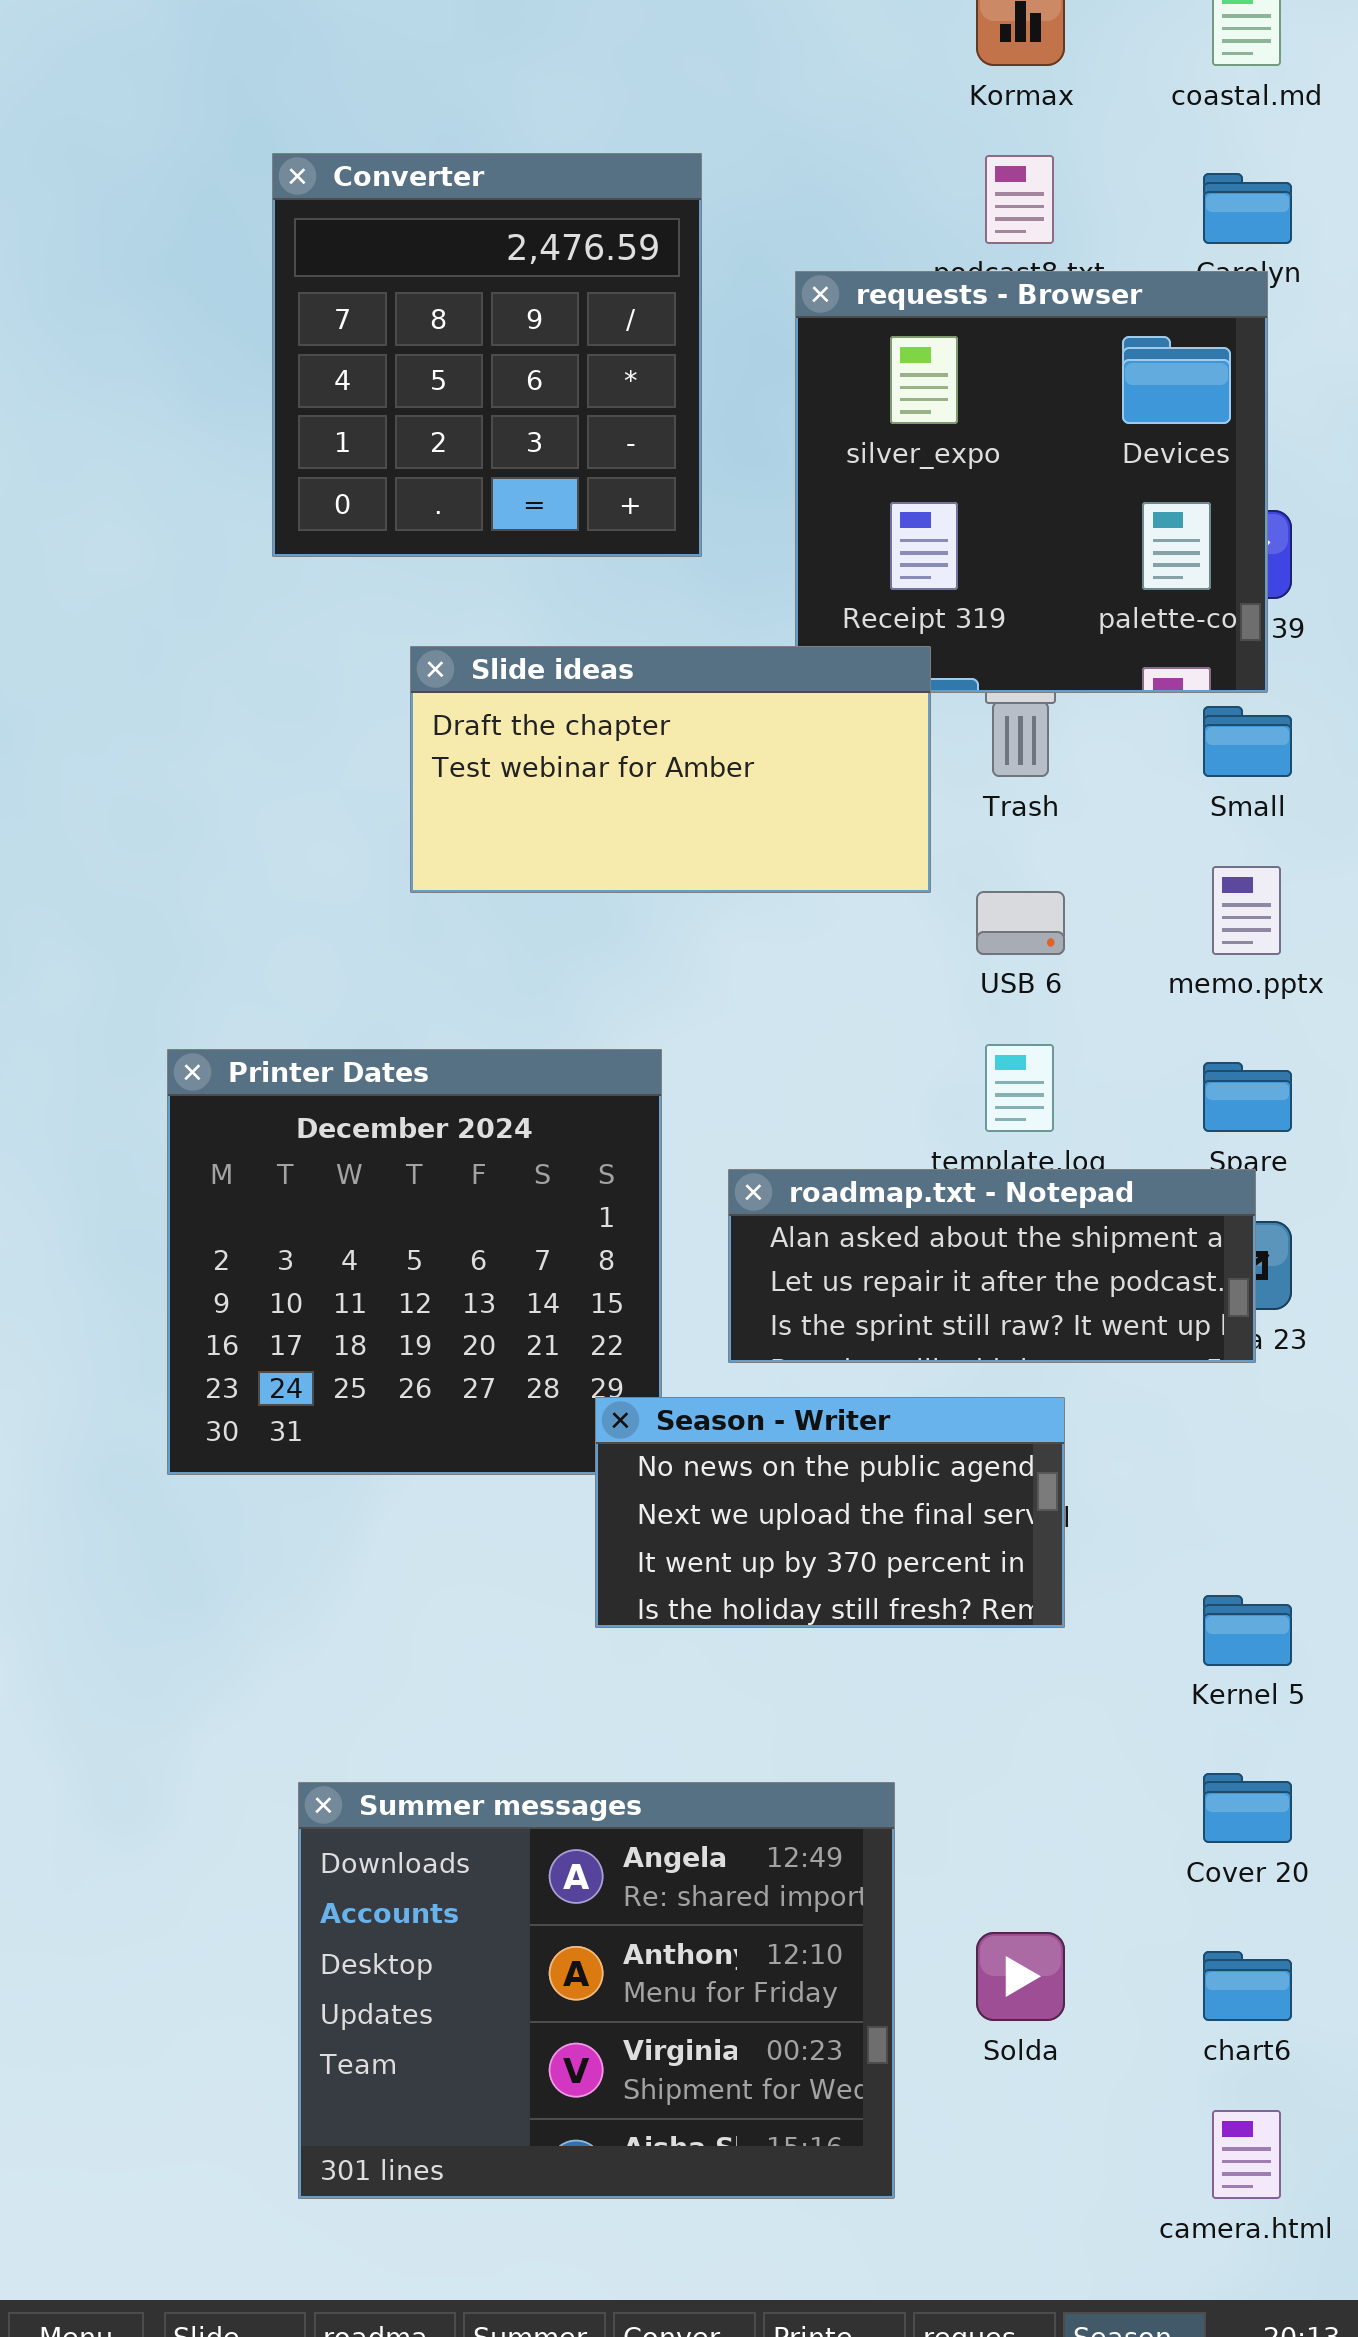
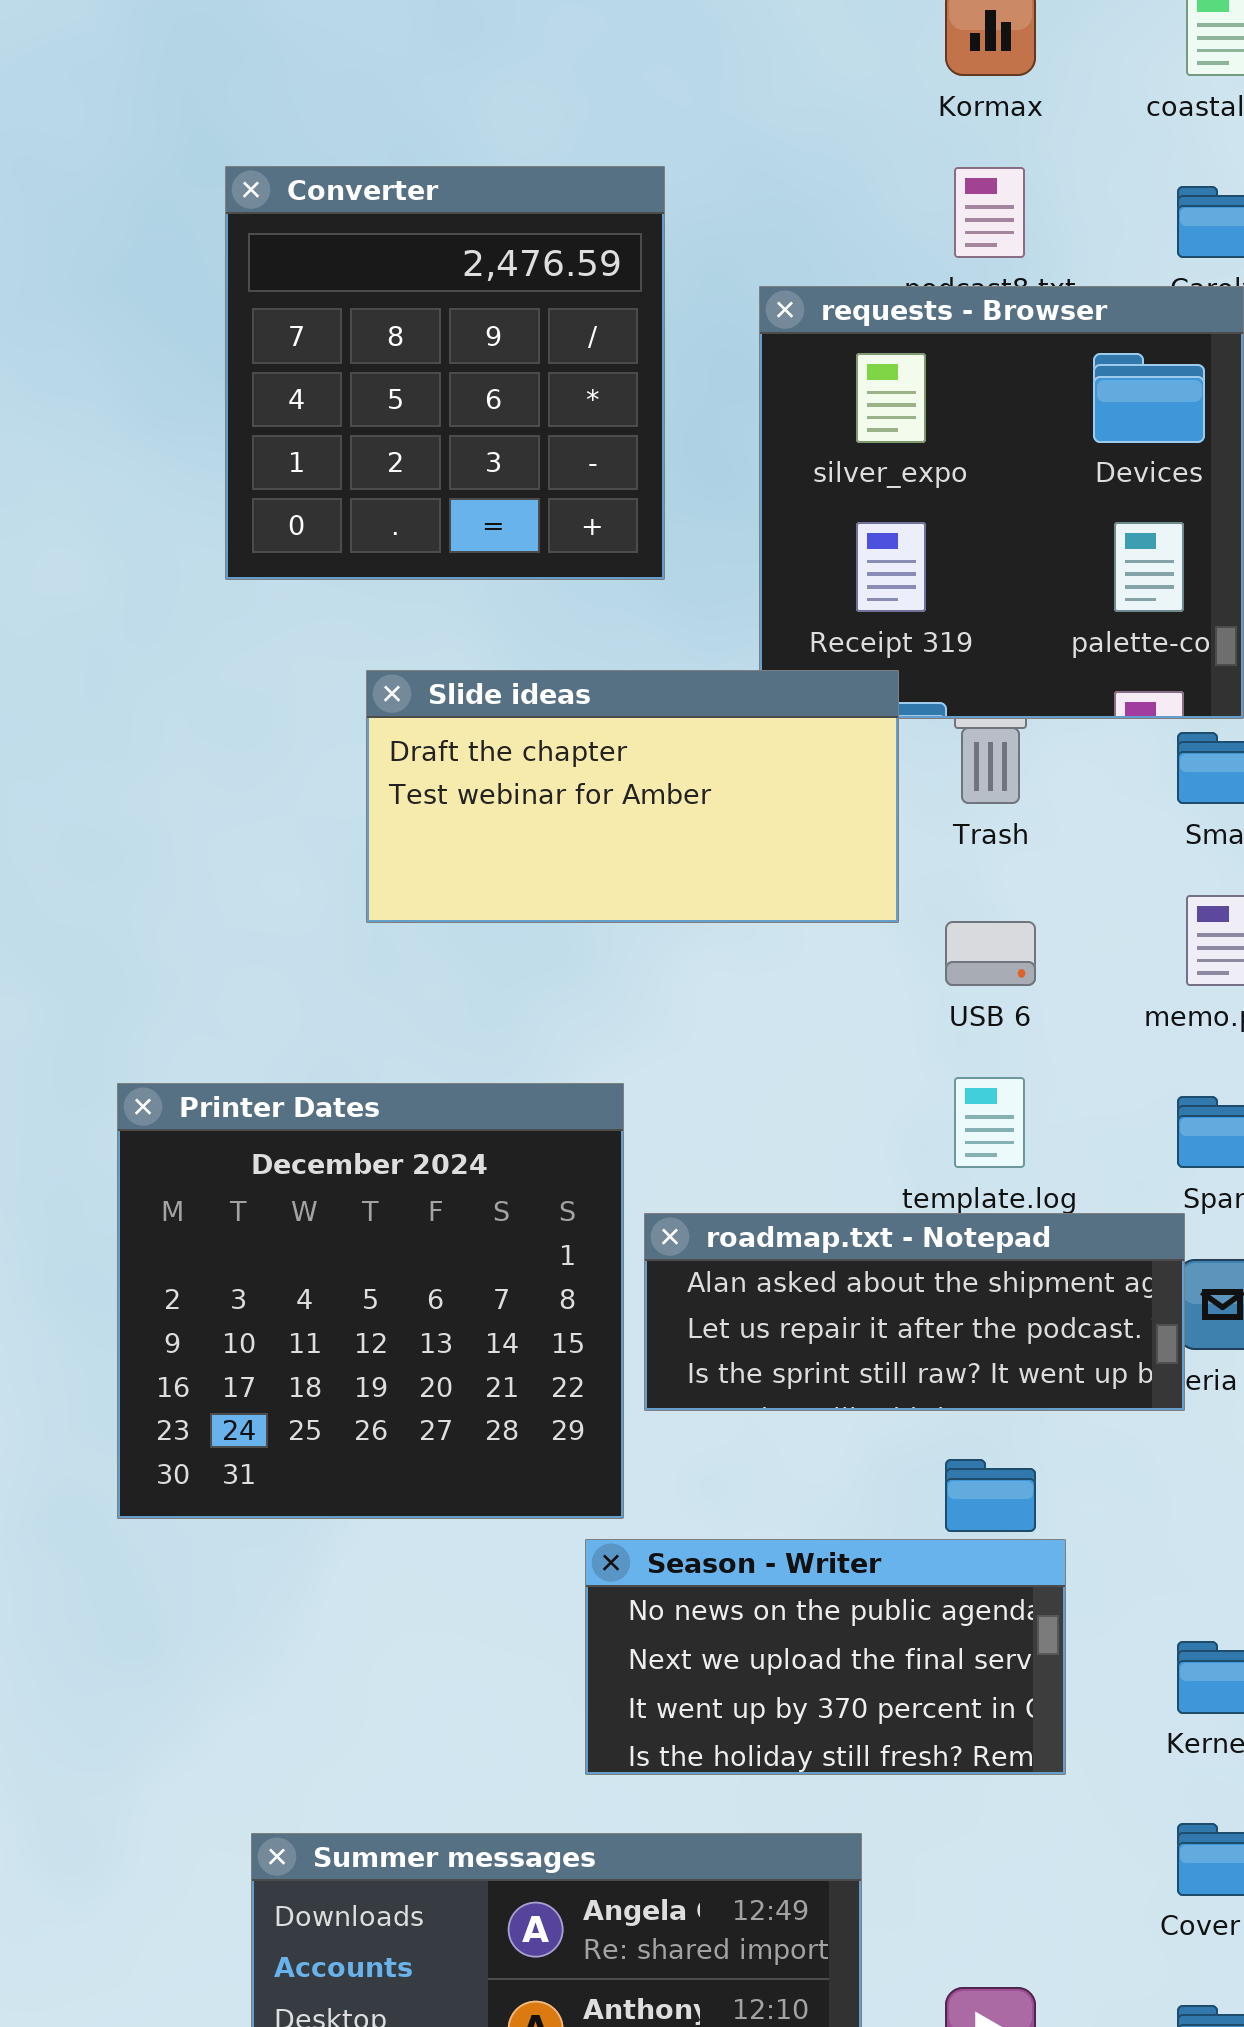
roadmap.txt - Notepad: [728,1169,1256,1363] -> [644,1213,1185,1411], moved
Season - Writer: [595,1397,1065,1628] -> [585,1539,1066,1775], moved

